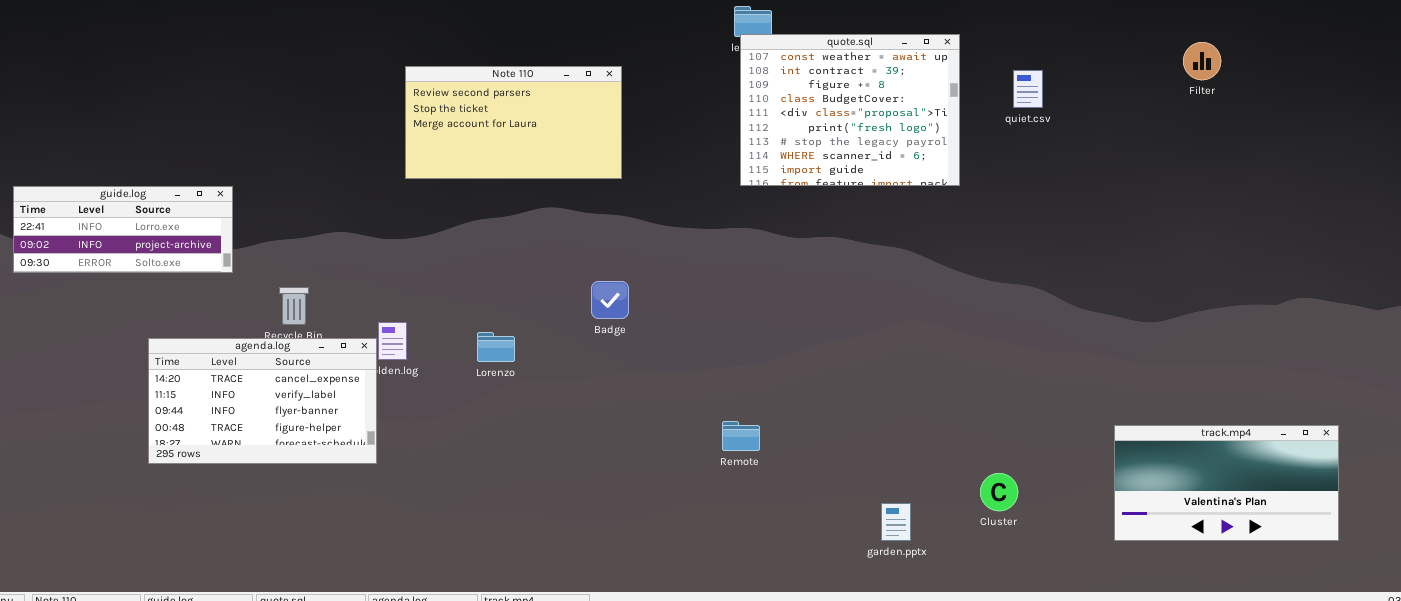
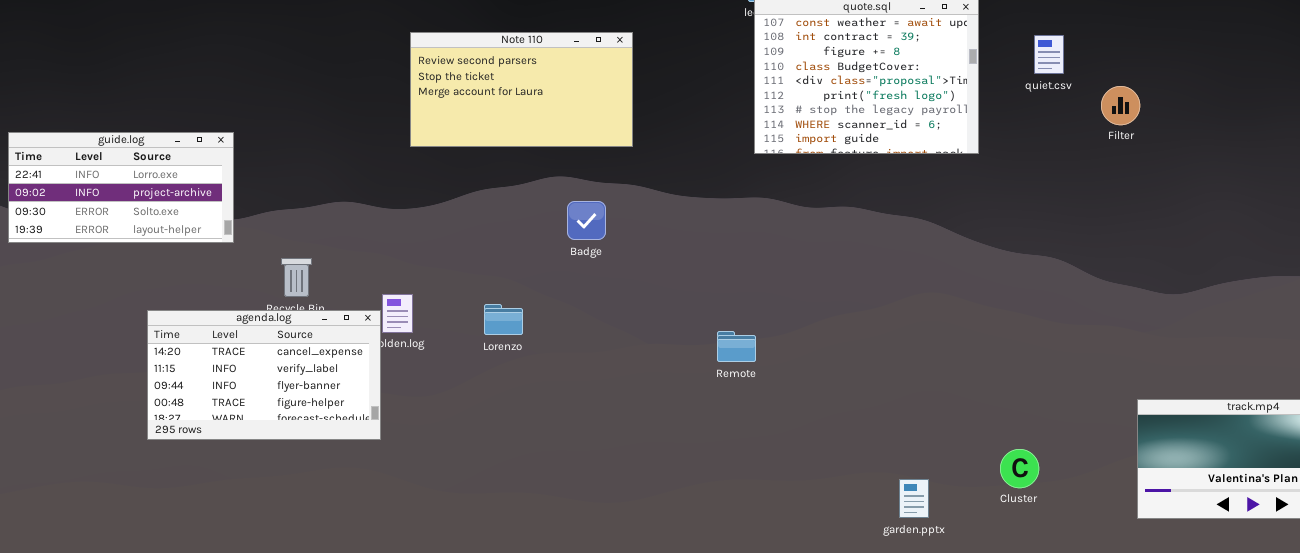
Filter: [1183,42,1221,80] -> [1101,86,1140,125], moved
guide.log: [13,186,233,273] -> [8,132,234,243], resized
Badge: [591,281,629,319] -> [567,201,606,240], moved
Remote: [722,421,760,451] -> [717,331,756,362], moved

